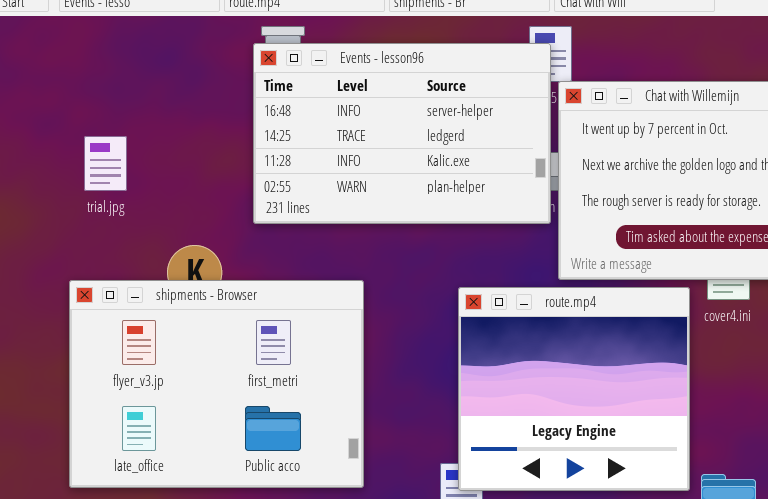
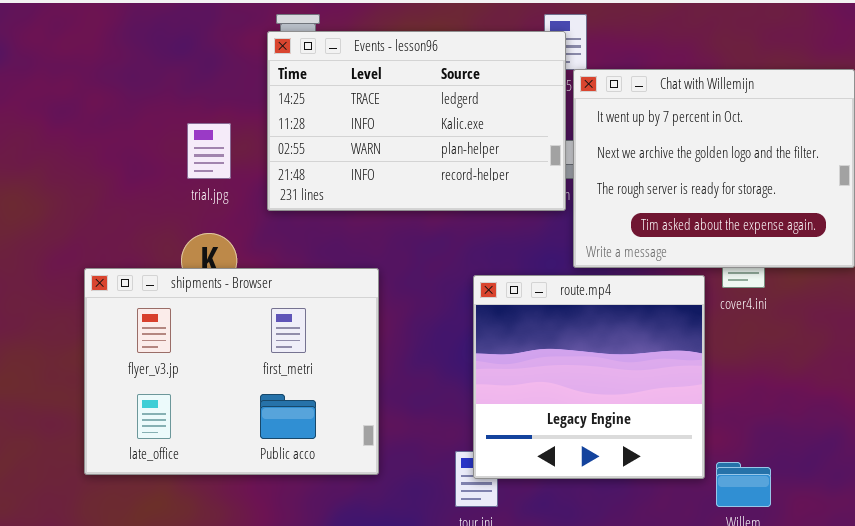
Events - lesson96: [253,43,551,224] -> [267,31,566,211], scrolled down 1 row
trial.jpg: [84,136,127,191] -> [187,123,231,179], moved

